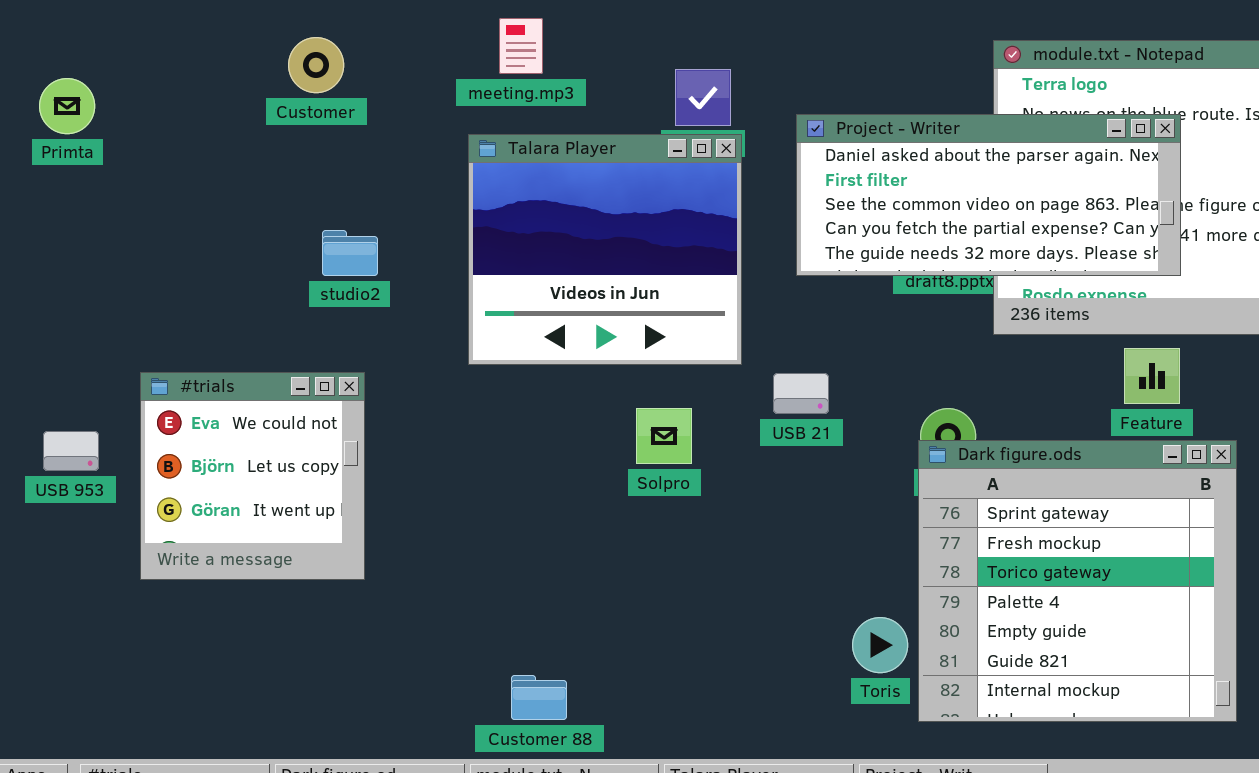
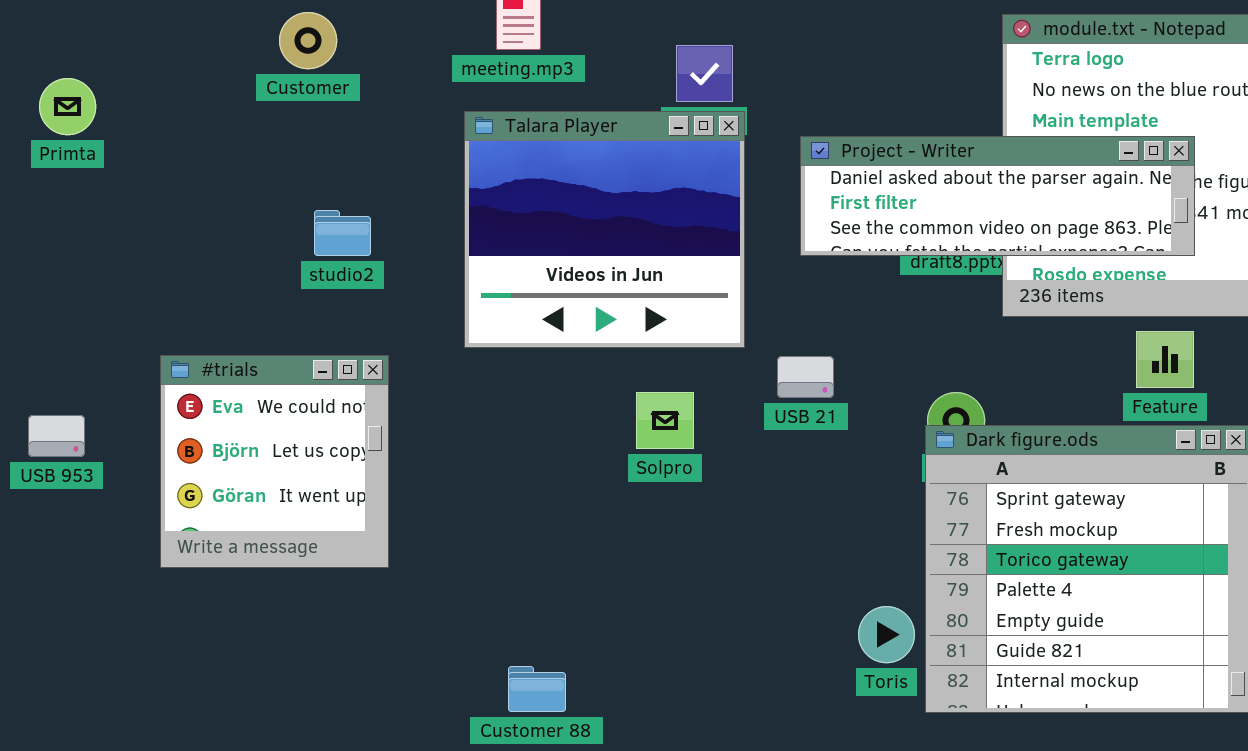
Primta: [39,78,95,134] -> [39,78,96,135], moved
Project - Writer: [796,114,1181,276] -> [800,136,1195,256], resized
#trials: [140,372,365,580] -> [160,355,389,568], moved

